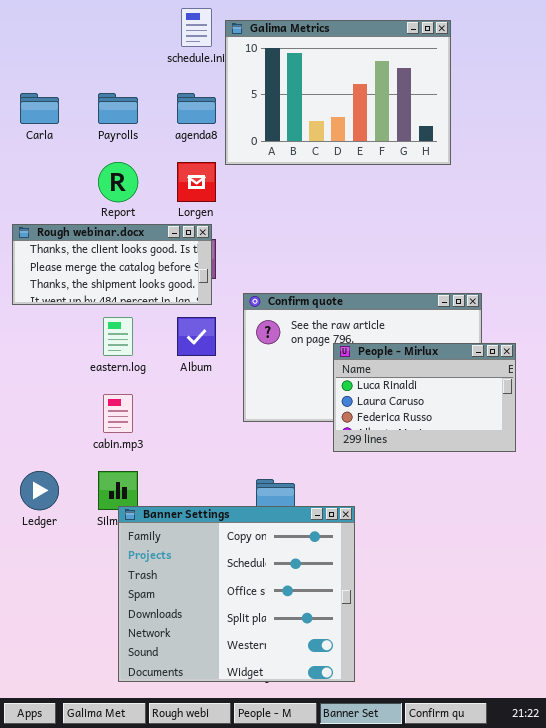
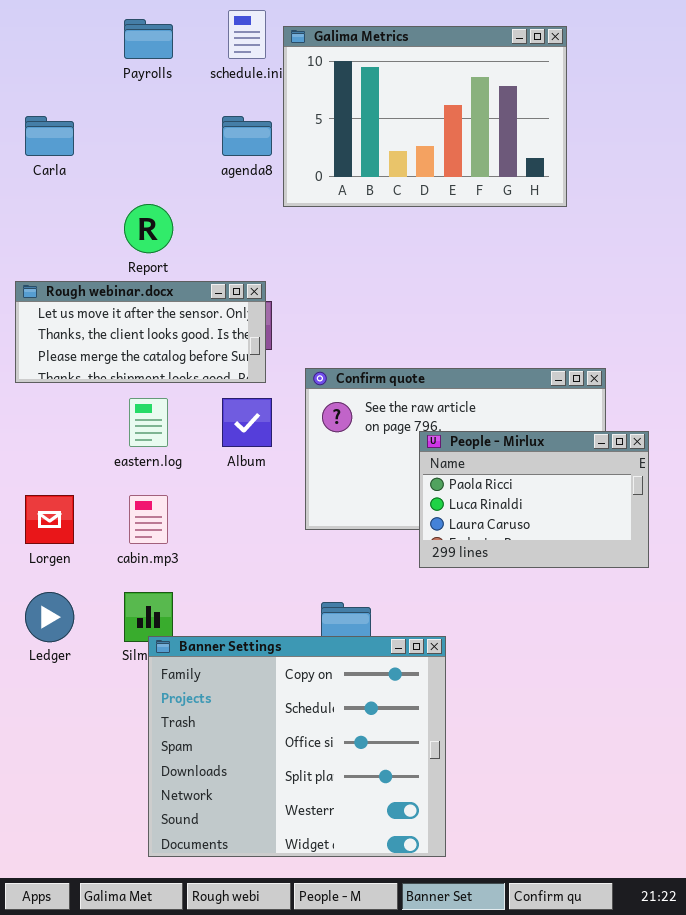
Payrolls: [98,93,138,124] -> [124,19,173,59], moved
Lorgen: [177,162,216,202] -> [25,495,74,544], moved
Rough webinar.docx: [12,224,212,305] -> [15,281,266,383], scrolled up 1 row
People - Mirlux: [333,343,516,452] -> [419,431,649,568], scrolled up 1 row

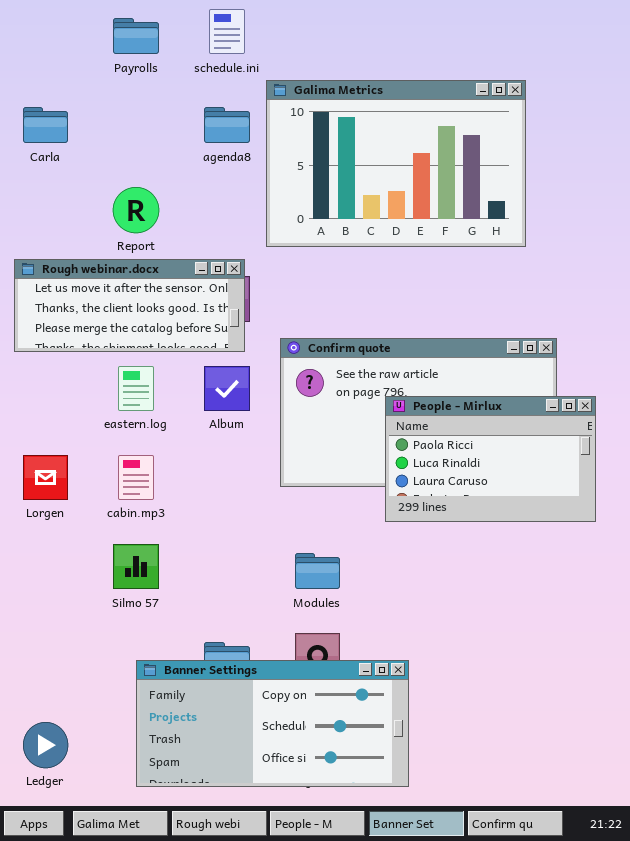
Galima Metrics: [283,26,567,207] -> [266,80,526,247], moved
Ledger: [25,592,74,642] -> [23,722,68,768], moved
Banner Settings: [148,636,446,857] -> [136,660,409,787], resized

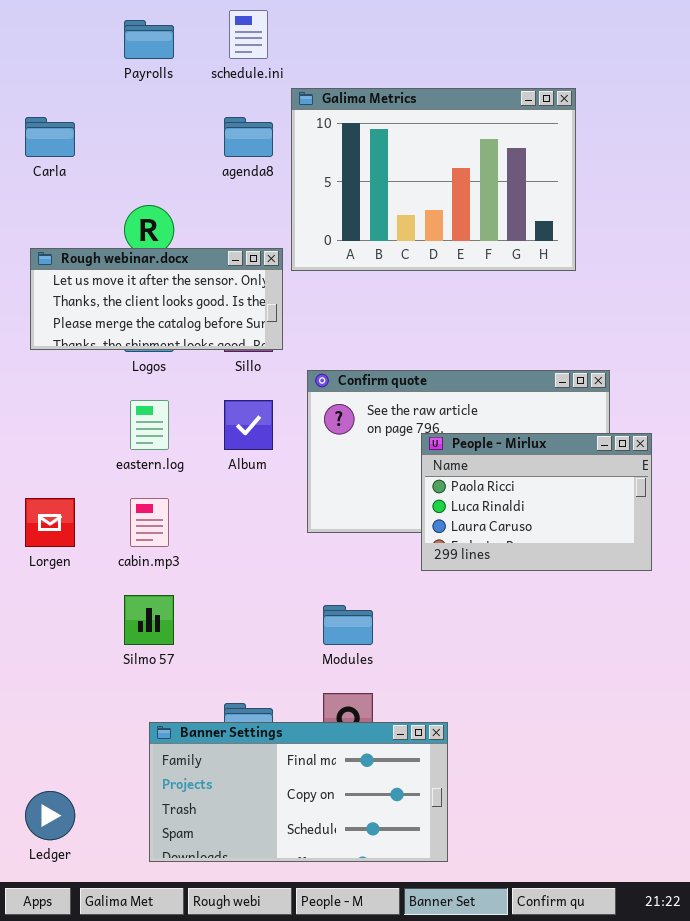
Rough webinar.docx: [14,259,245,352] -> [30,248,283,350], moved
Banner Settings: [136,660,409,787] -> [149,722,448,862], scrolled up 1 row

